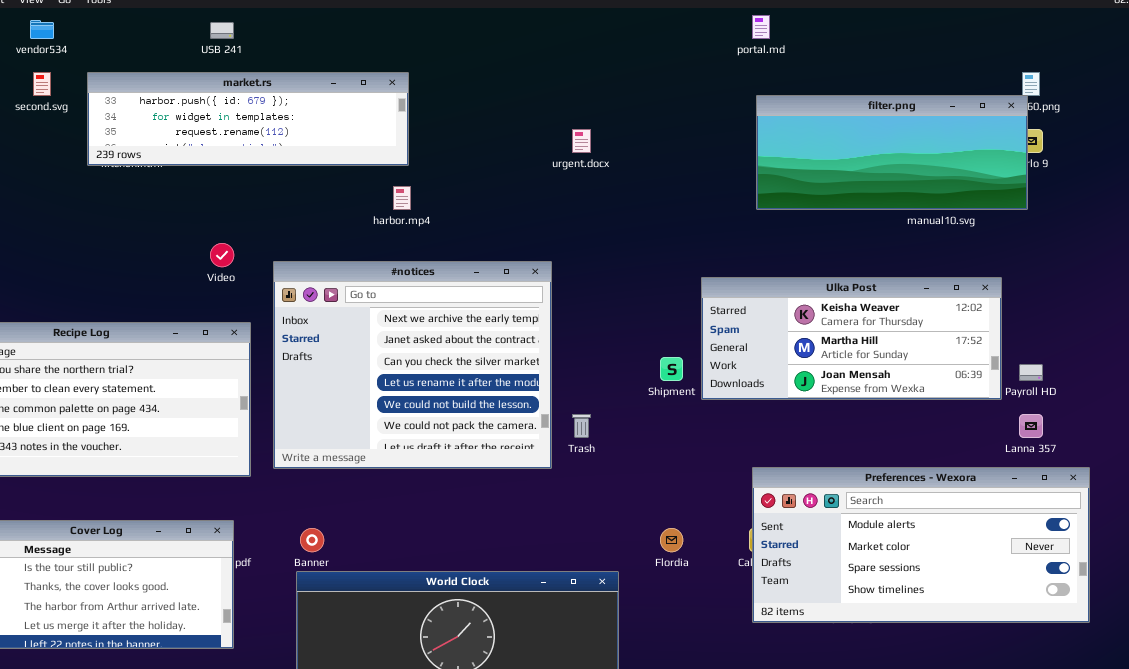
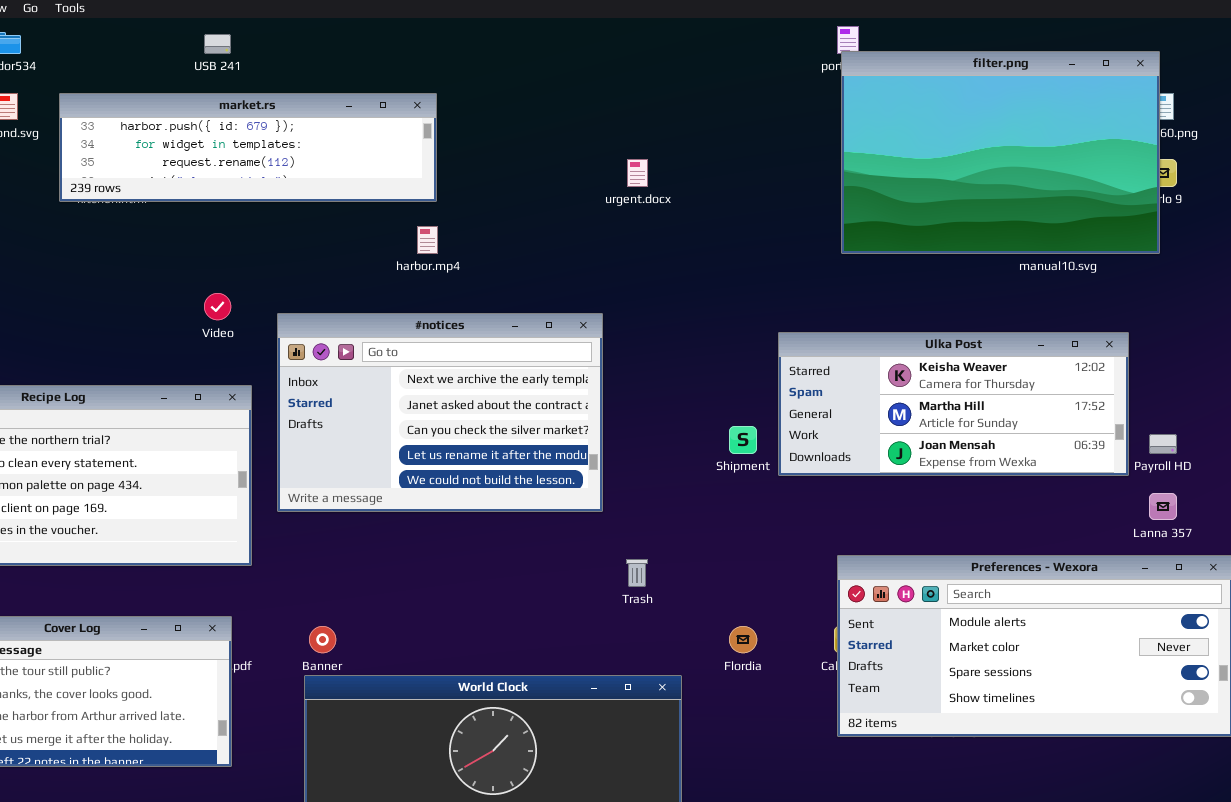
filter.png: [756,95,1028,210] -> [841,51,1160,254], resized
#notices: [273,261,552,469] -> [277,313,603,512], resized
Trash: [572,414,591,438] -> [626,559,648,587], moved

